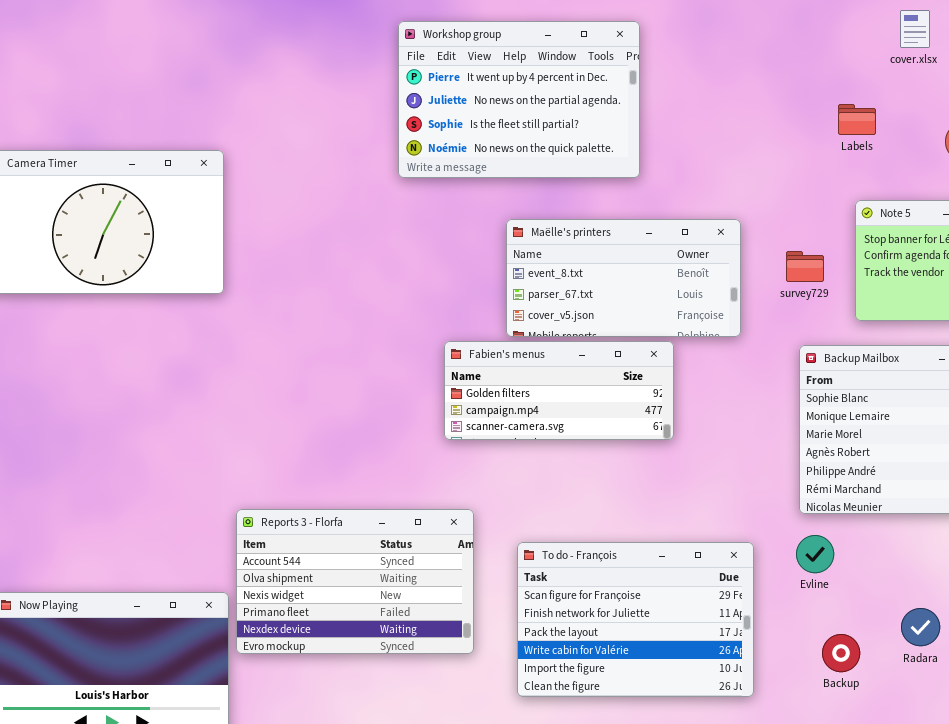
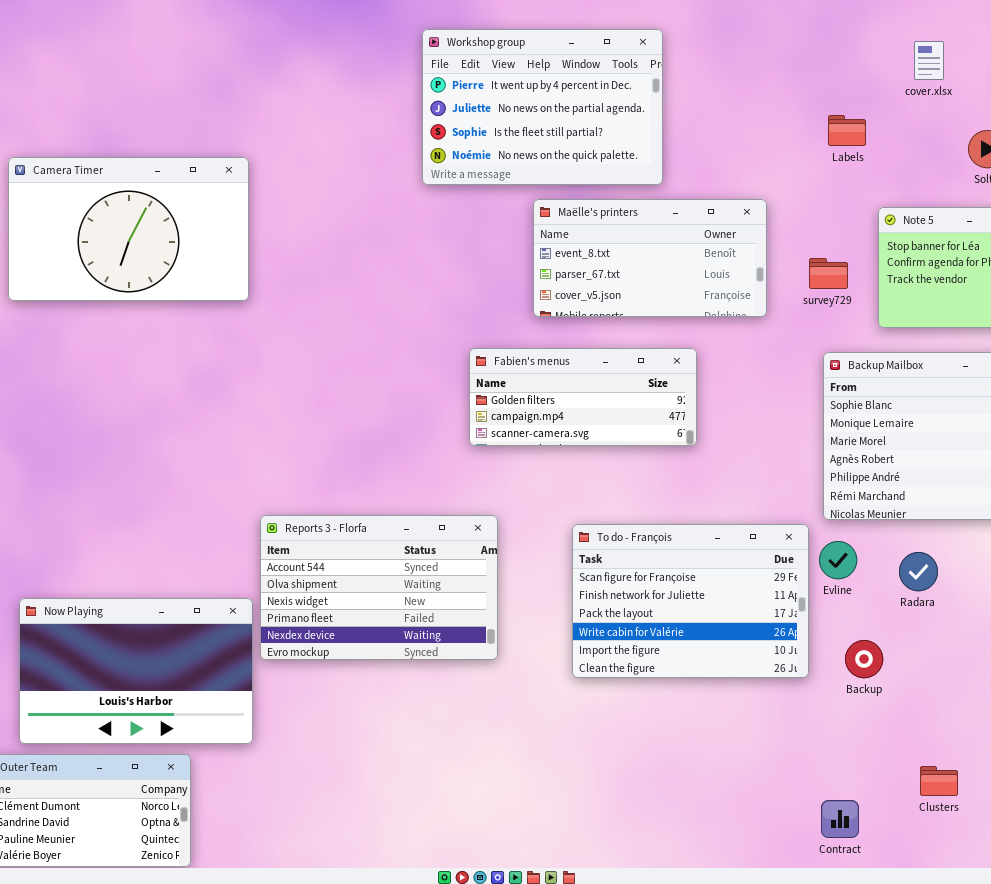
cover.xlsx: [900,10,930,48] -> [914,41,944,80], moved
Labels: [838,104,876,135] -> [828,115,866,146], moved
Maëlle's printers: [506,219,741,337] -> [533,199,767,317], moved
To do - François: [517,542,754,697] -> [572,524,809,678], moved
Radara: [901,608,940,646] -> [899,552,938,591], moved

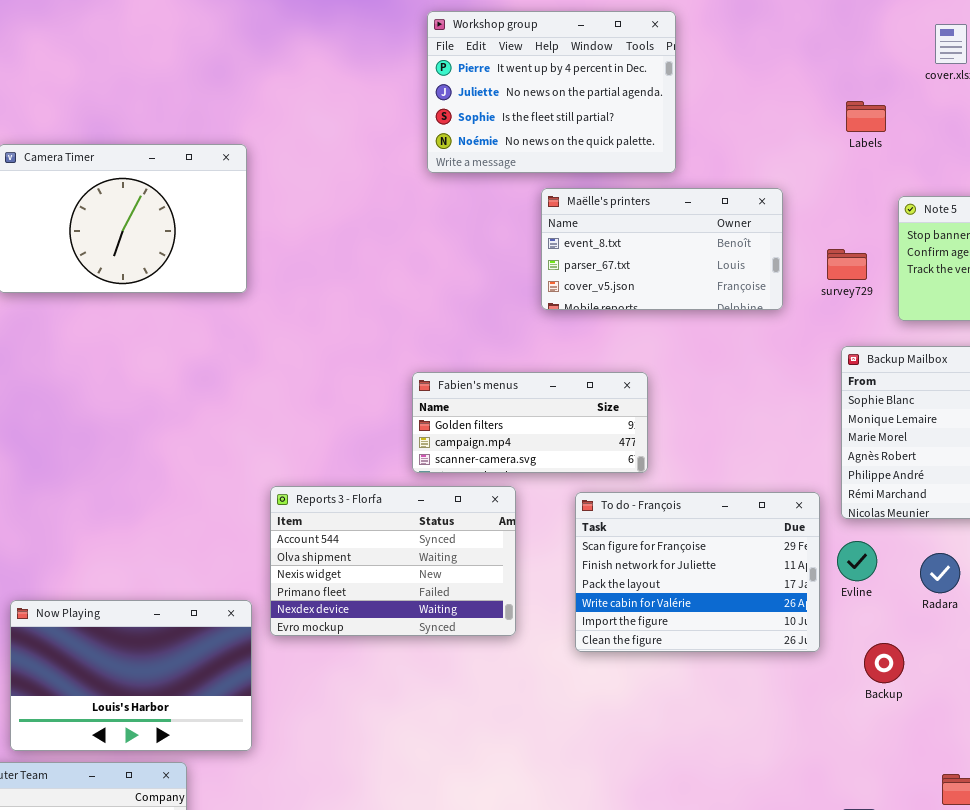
Fabien's menus: [469,348,697,446] -> [412,372,648,473], moved
Reports 3 - Florfa: [260,515,498,660] -> [270,486,516,636], moved
To do - François: [572,524,809,678] -> [575,492,820,652], moved

